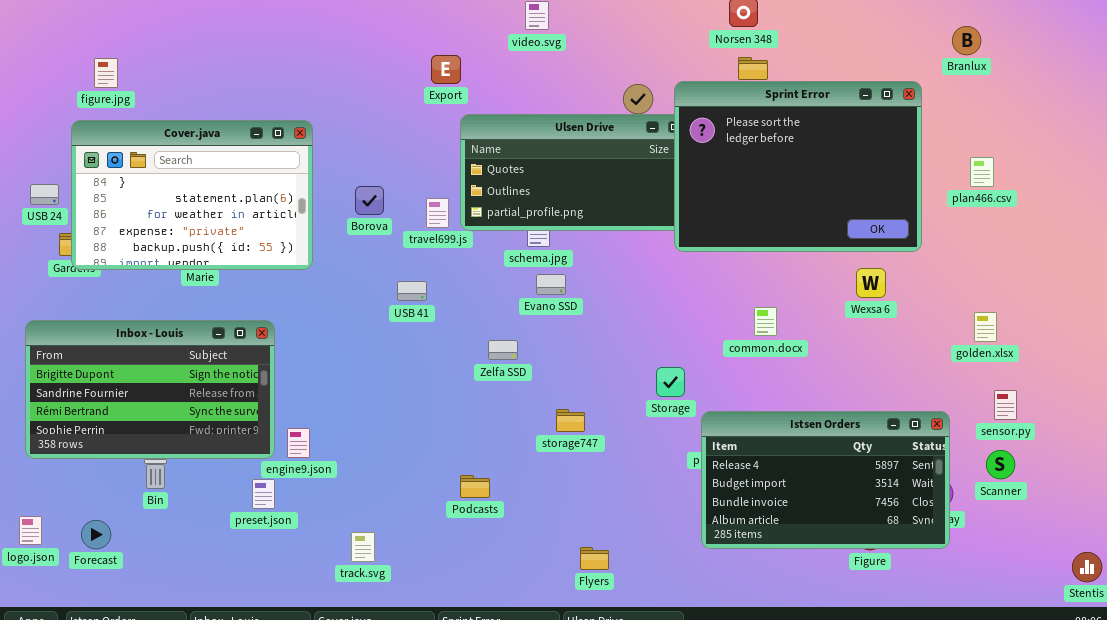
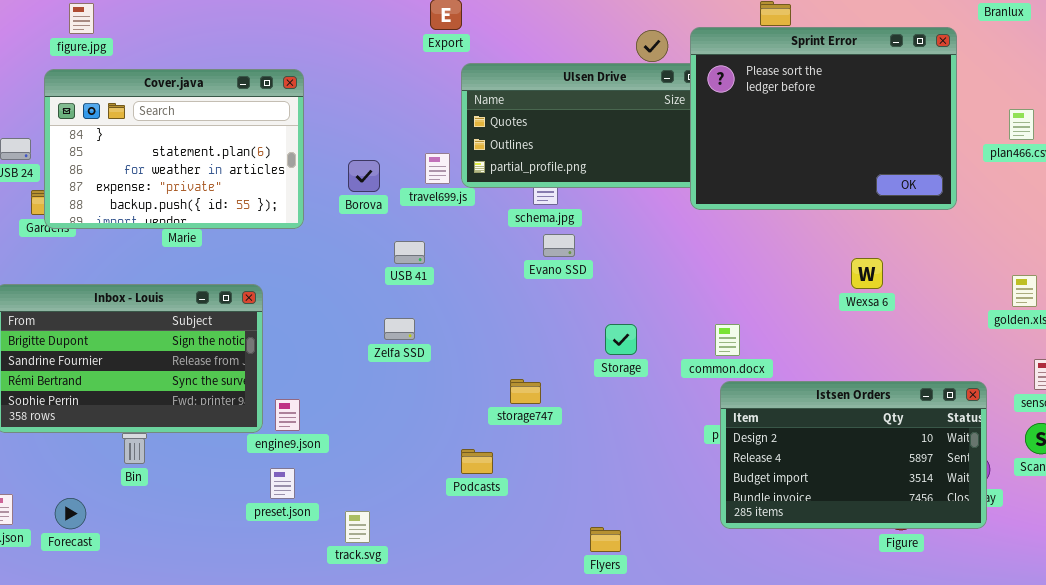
Borova: [355,186,384,215] -> [348,160,380,192], moved
Wexsa 6: [856,268,886,298] -> [851,258,883,289], moved
common.docx: [754,307,777,336] -> [715,324,740,356], moved
Zelfa SSD: [488,340,518,360] -> [384,318,415,340], moved
Storage: [656,367,685,397] -> [605,324,637,355], moved
storage747: [556,409,585,432] -> [510,379,541,404], moved
Istsen Orders: [701,411,950,549] -> [720,381,987,529], scrolled up 1 row
preset.json: [252,479,275,509] -> [270,468,295,499], moved

